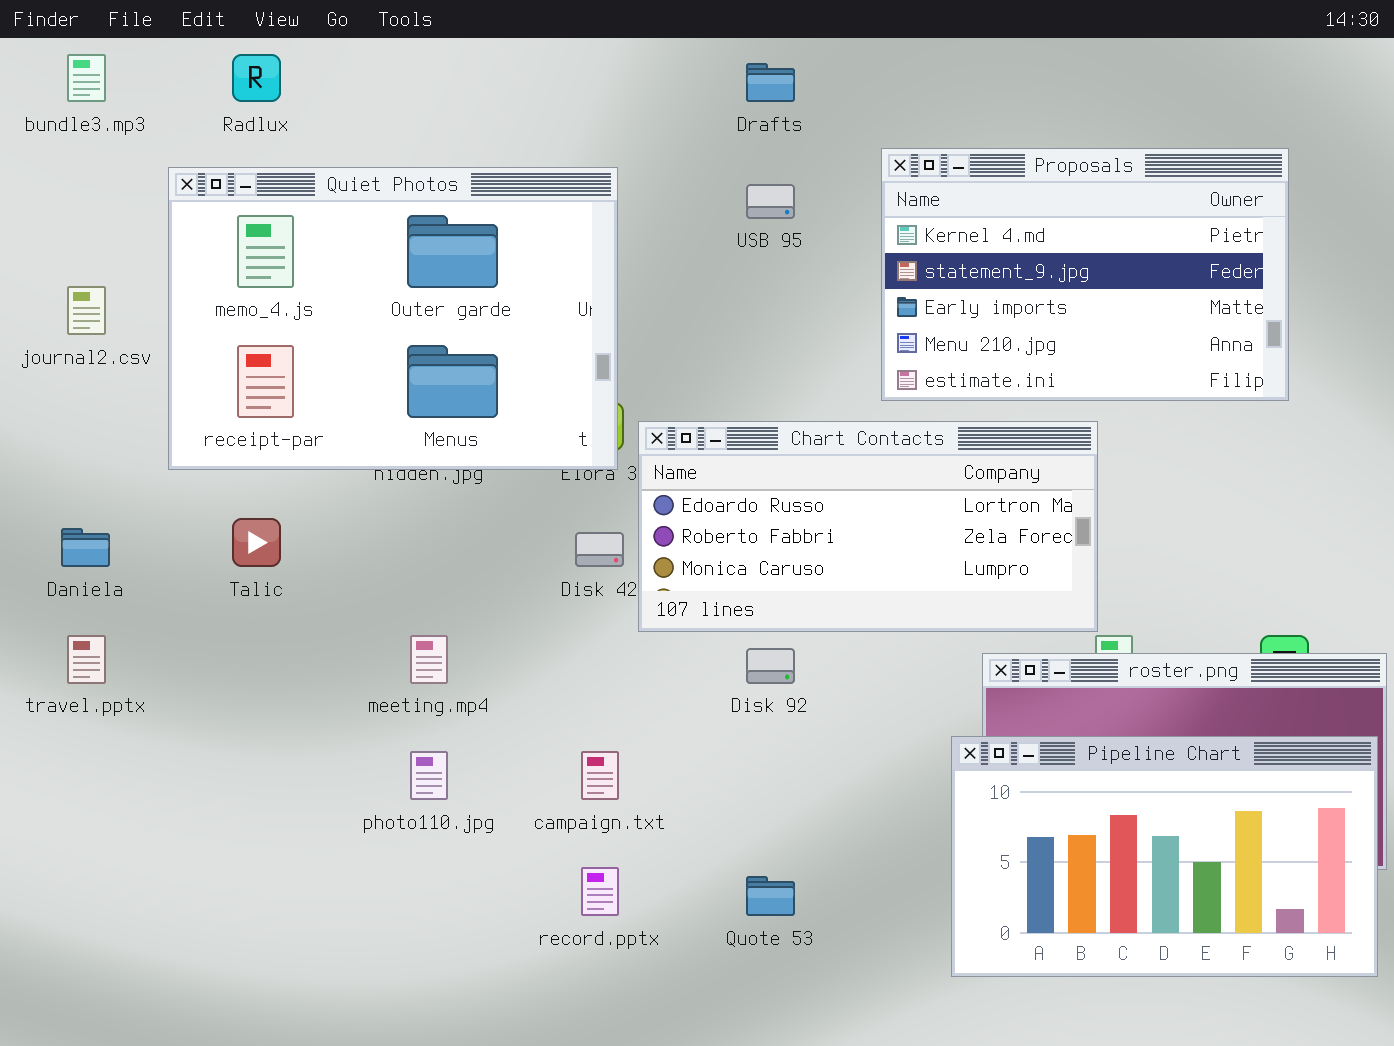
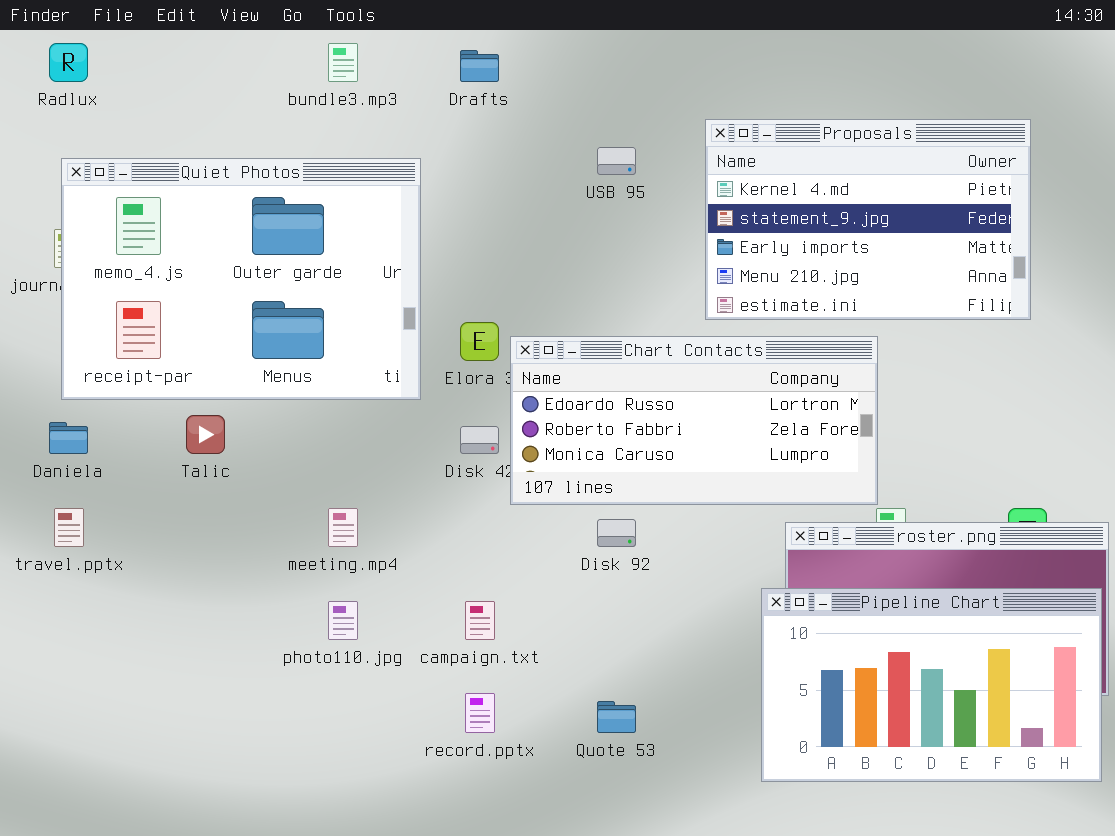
bundle3.mp3: [67,54,106,102] -> [328,43,358,82], moved
Radlux: [232,54,281,102] -> [49,43,88,82], moved
Drafts: [746,63,795,102] -> [460,50,499,82], moved
Quiet Photos: [168,167,618,470] -> [61,158,421,400], moved

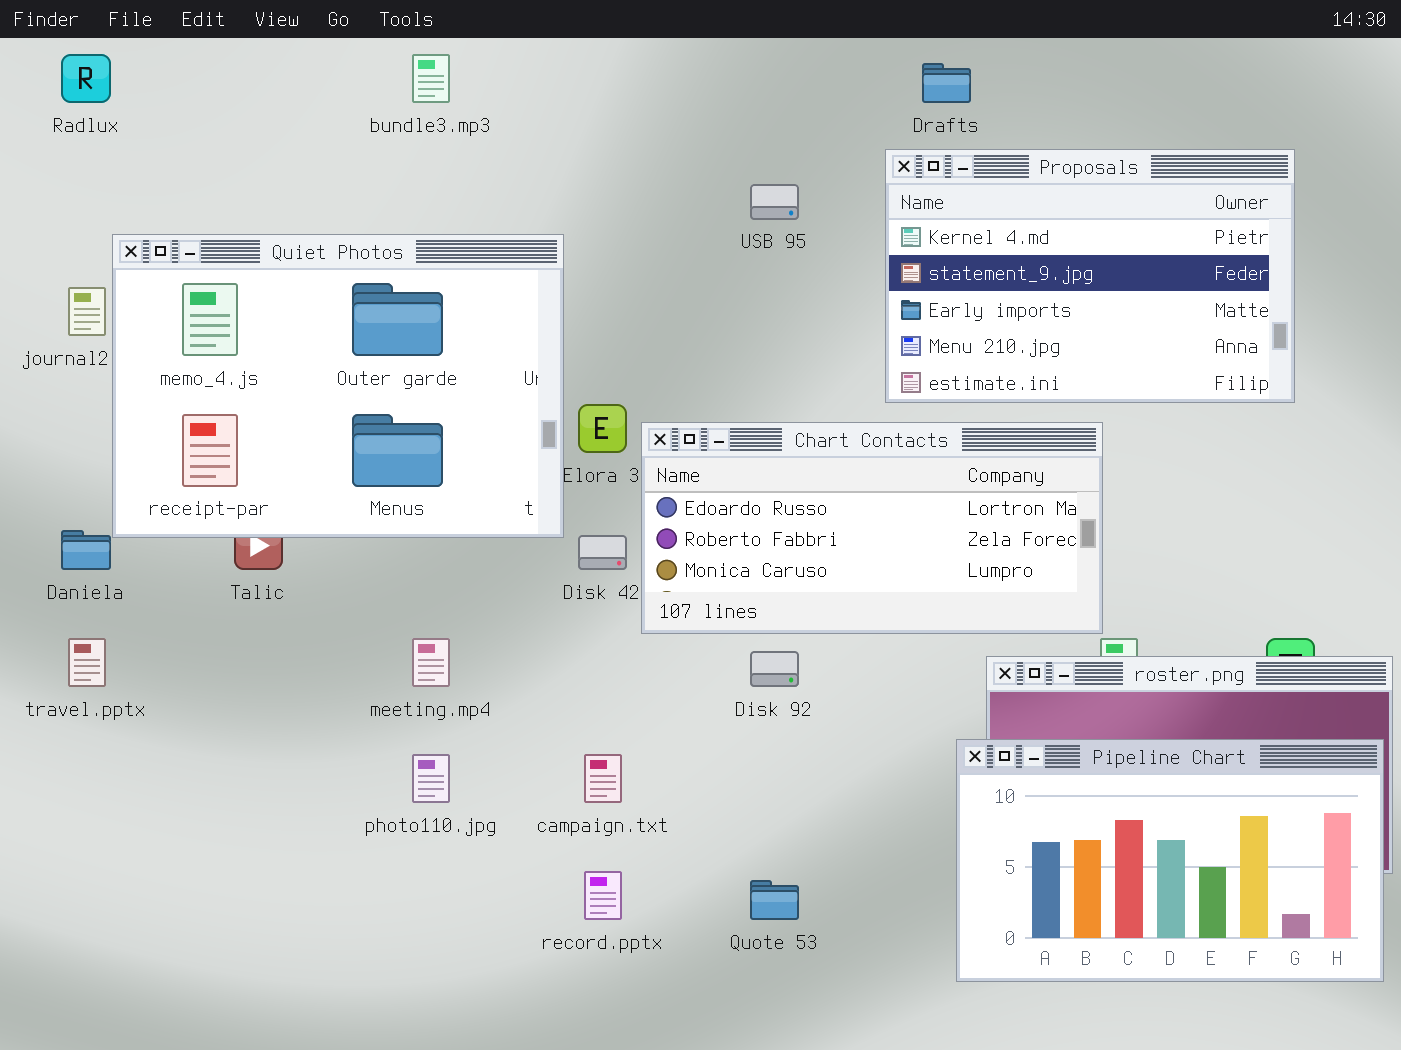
Drafts: [460,50,499,82] -> [922,63,971,103], moved
Quiet Photos: [61,158,421,400] -> [112,234,564,538], moved

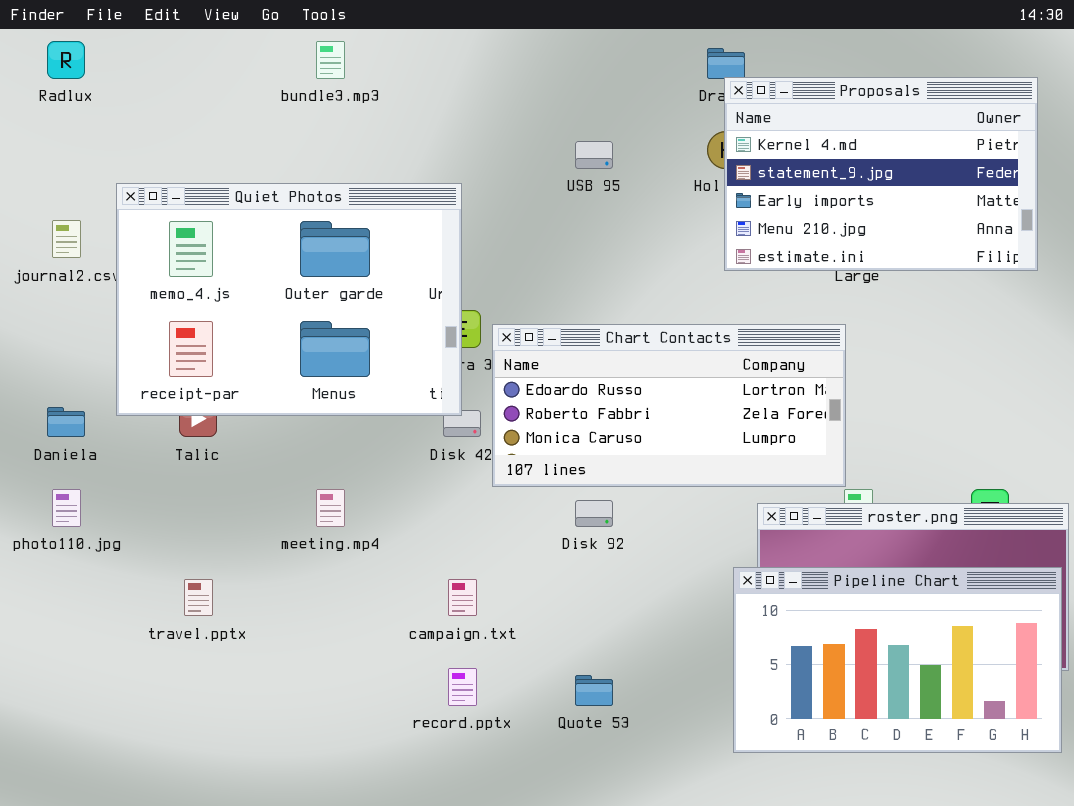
Proposals: [885,149,1295,403] -> [724,77,1038,271], moved
Quiet Photos: [112,234,564,538] -> [116,183,462,416], moved
travel.pptx: [68,638,106,687] -> [184,579,213,616], moved
photo110.jpg: [412,754,450,803] -> [52,489,81,527], moved

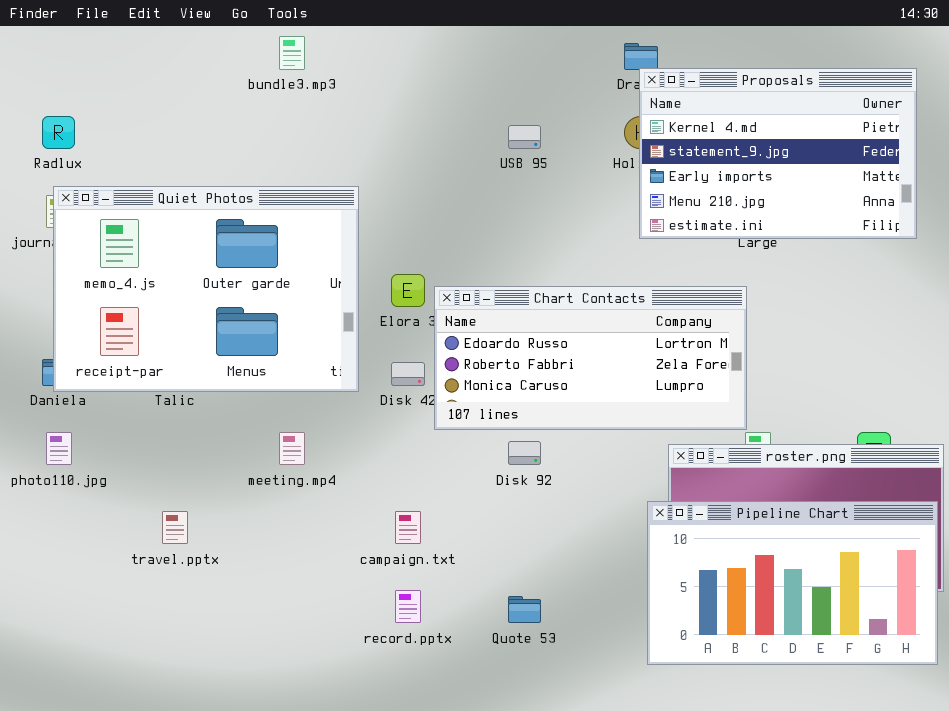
Radlux: [47,41,85,79] -> [42,116,75,149], moved
Quiet Photos: [116,183,462,416] -> [53,186,359,392], moved

